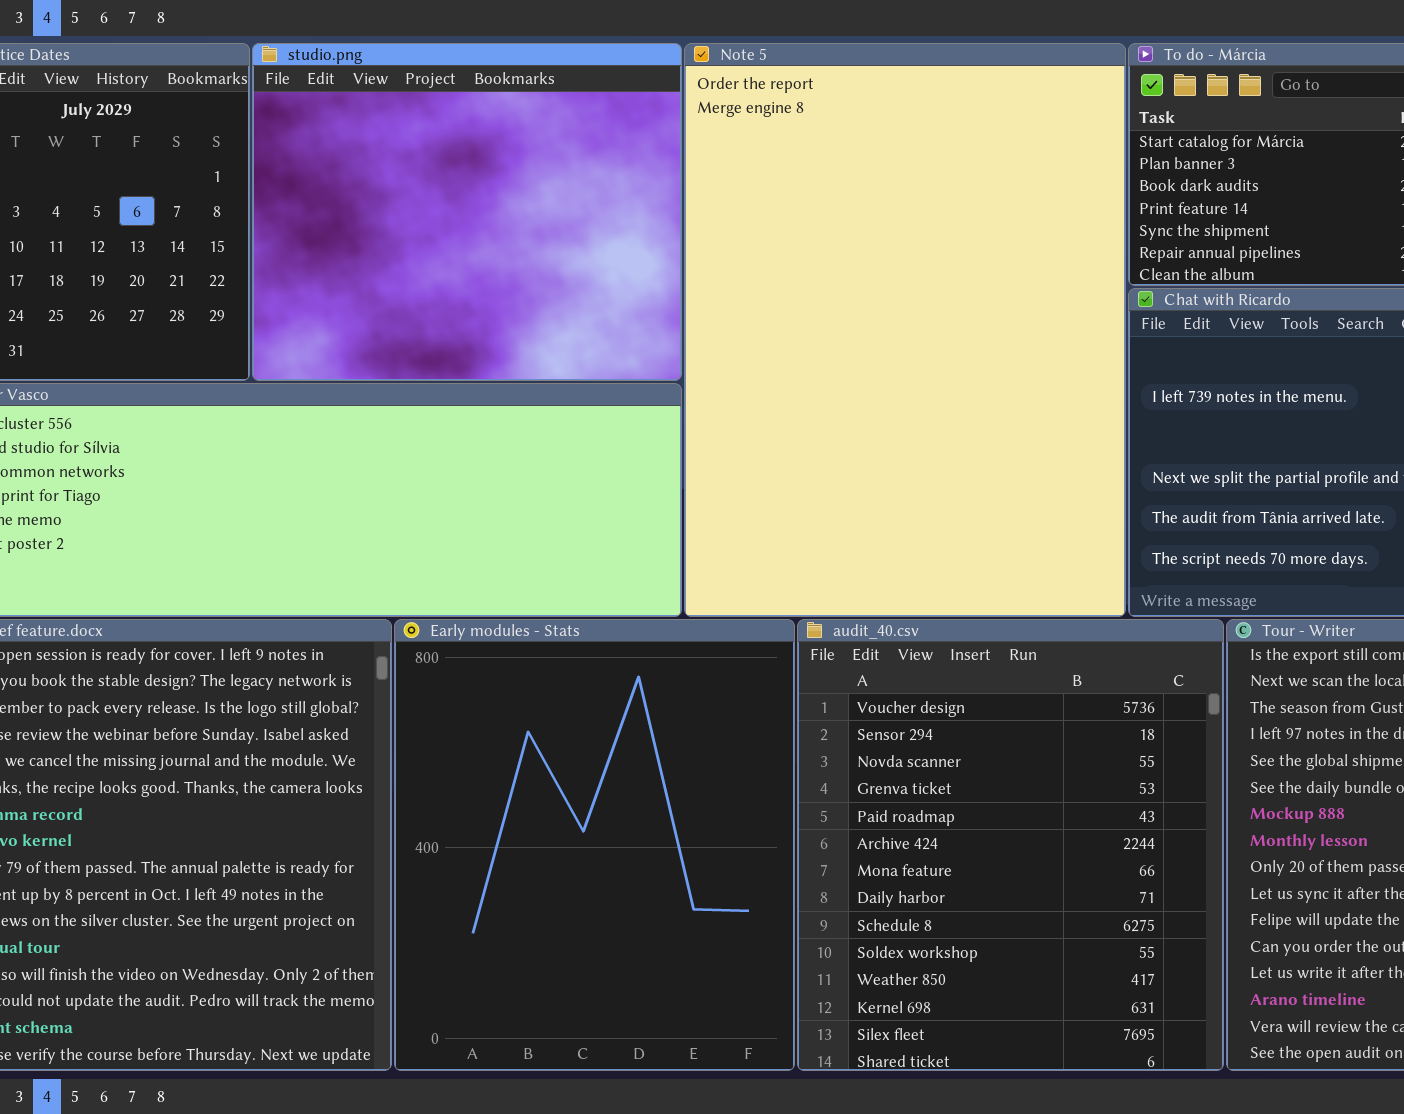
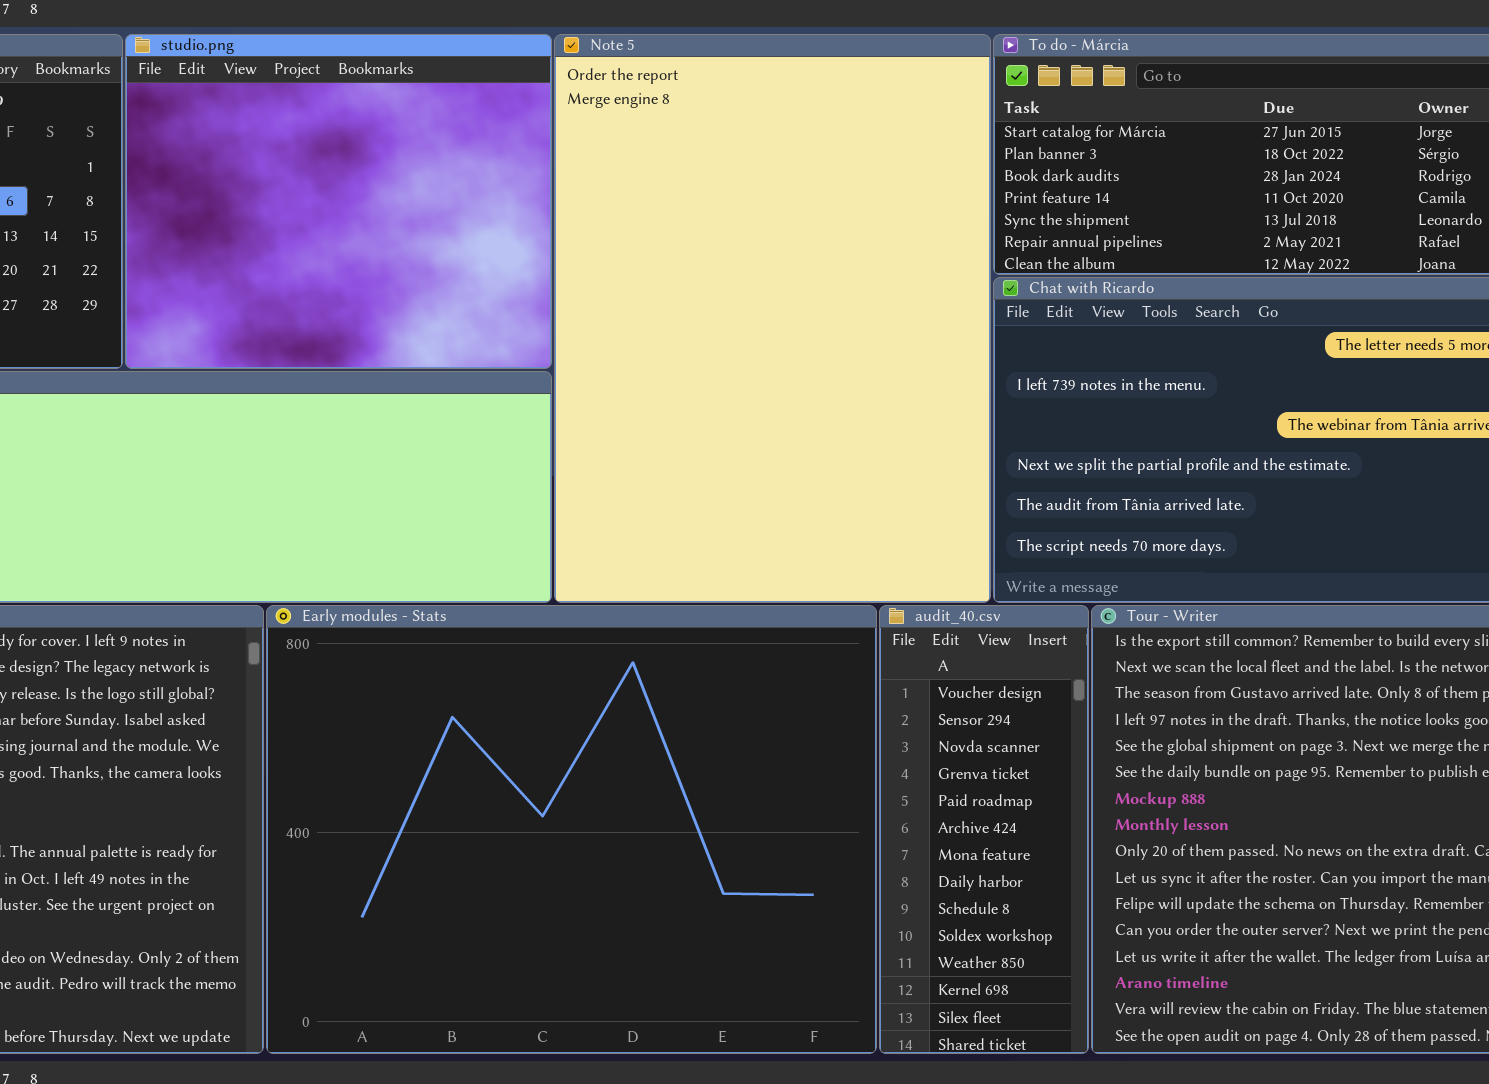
Early modules - Stats: [394,619,795,1071] -> [266,605,877,1054], resized
audit_40.csv: [797,619,1224,1071] -> [879,605,1089,1054], resized

